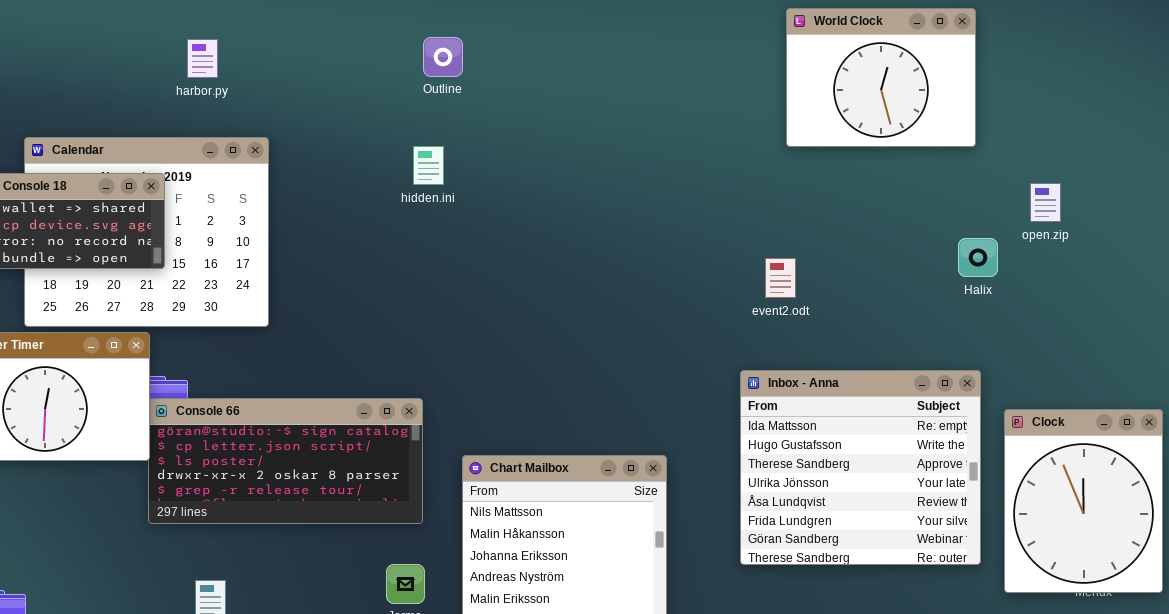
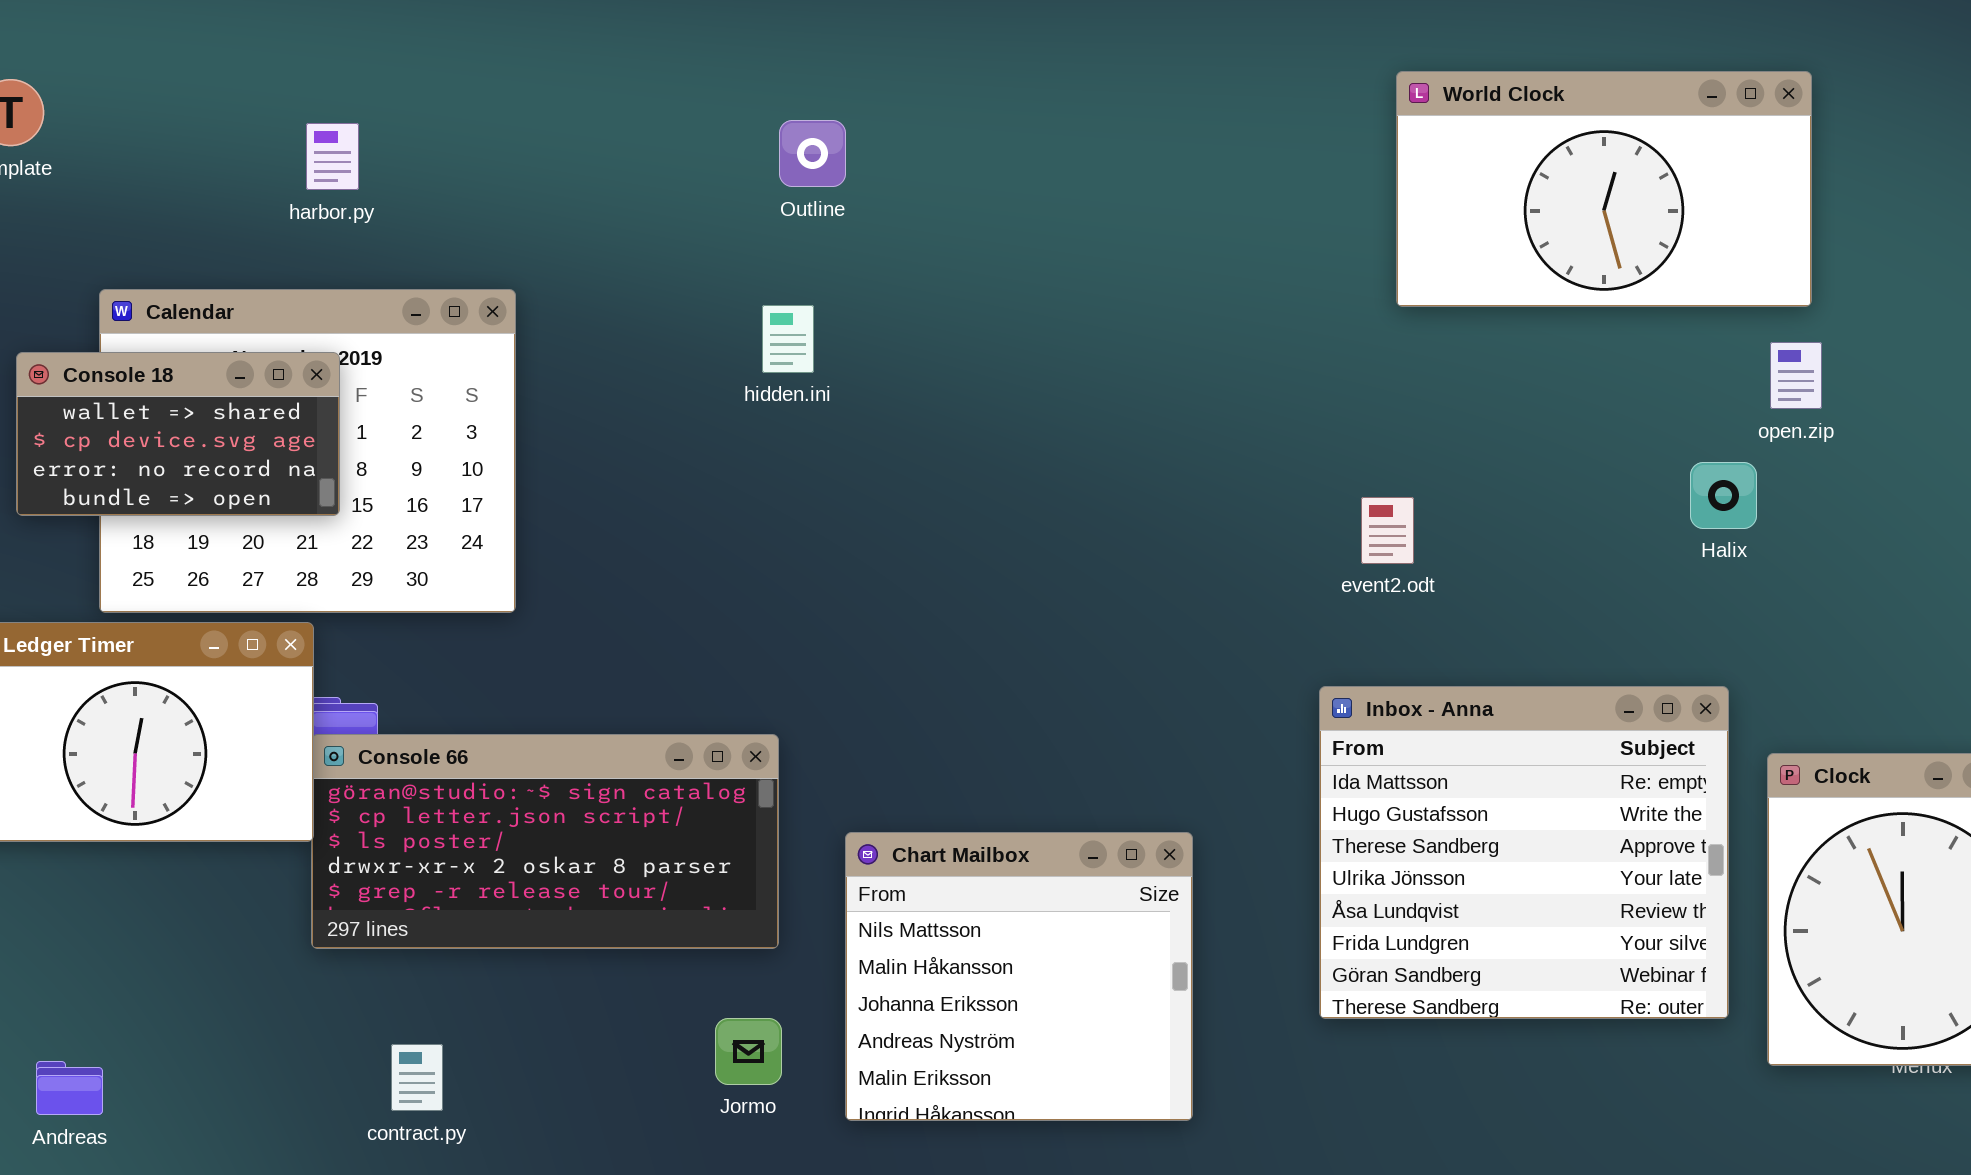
World Clock: [786,8,976,147] -> [1396,71,1812,307], resized
harbor.py: [187,39,218,78] -> [306,123,359,190], moved
open.zip: [1030,183,1061,222] -> [1770,342,1822,409], moved

